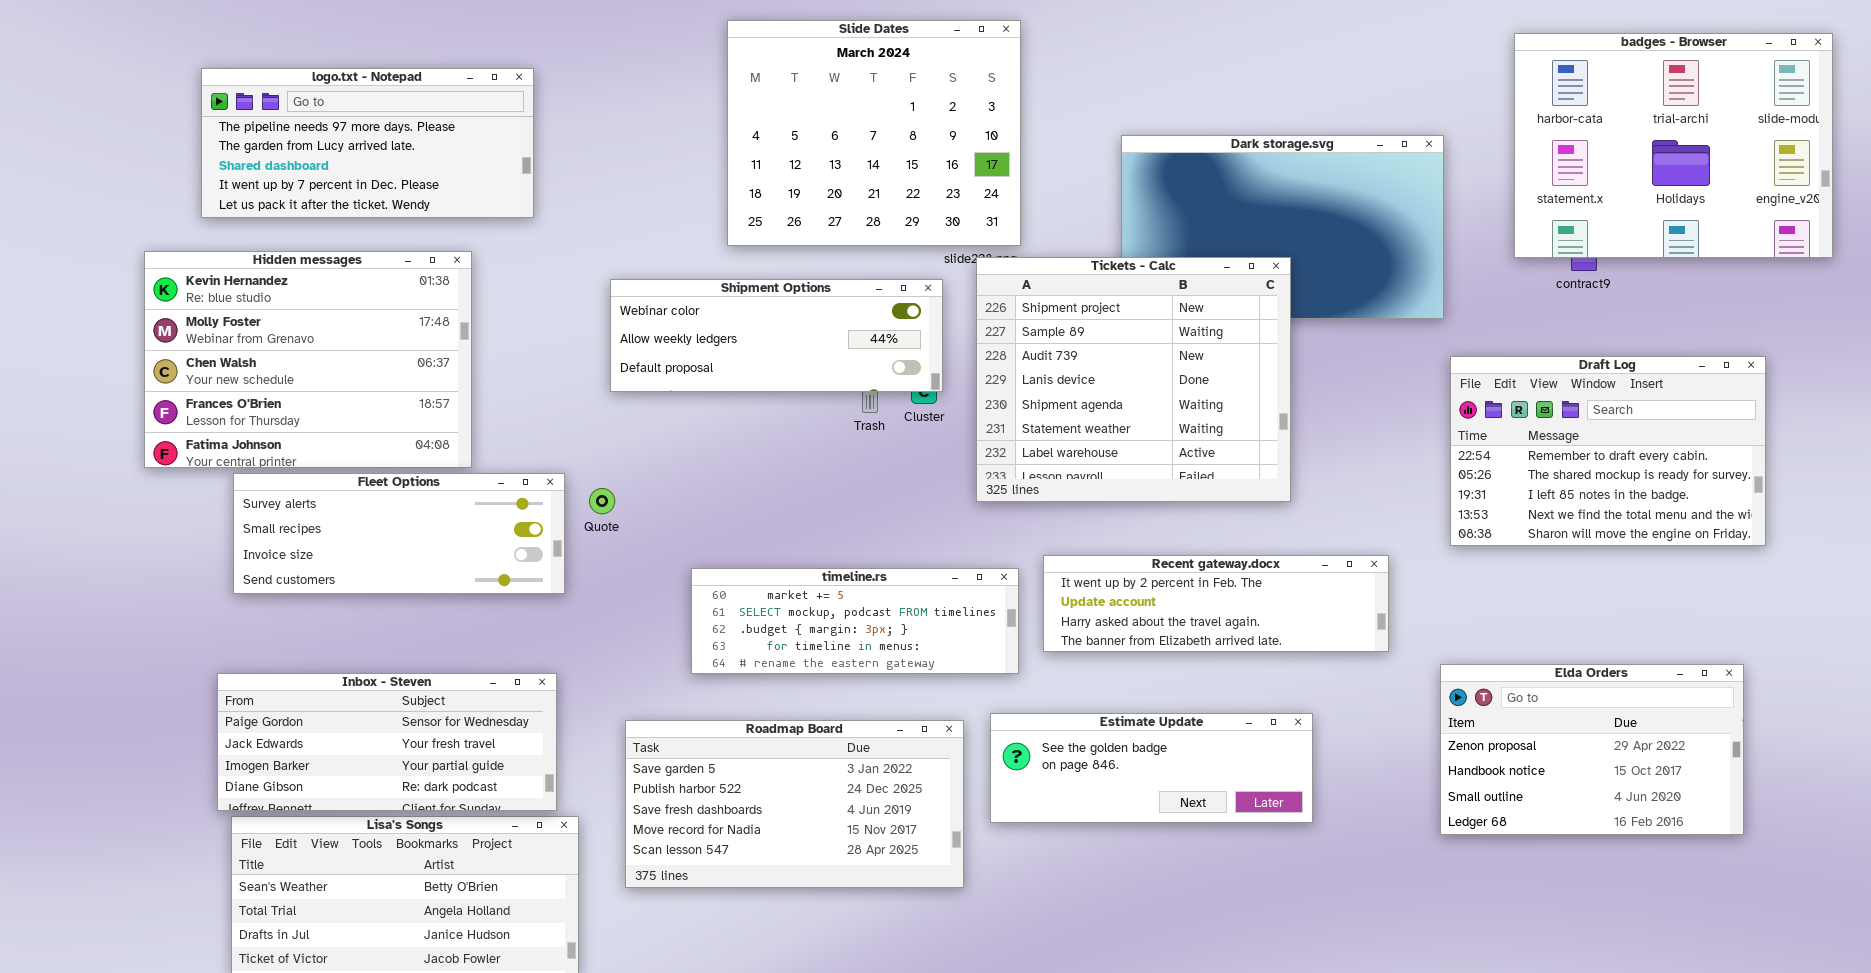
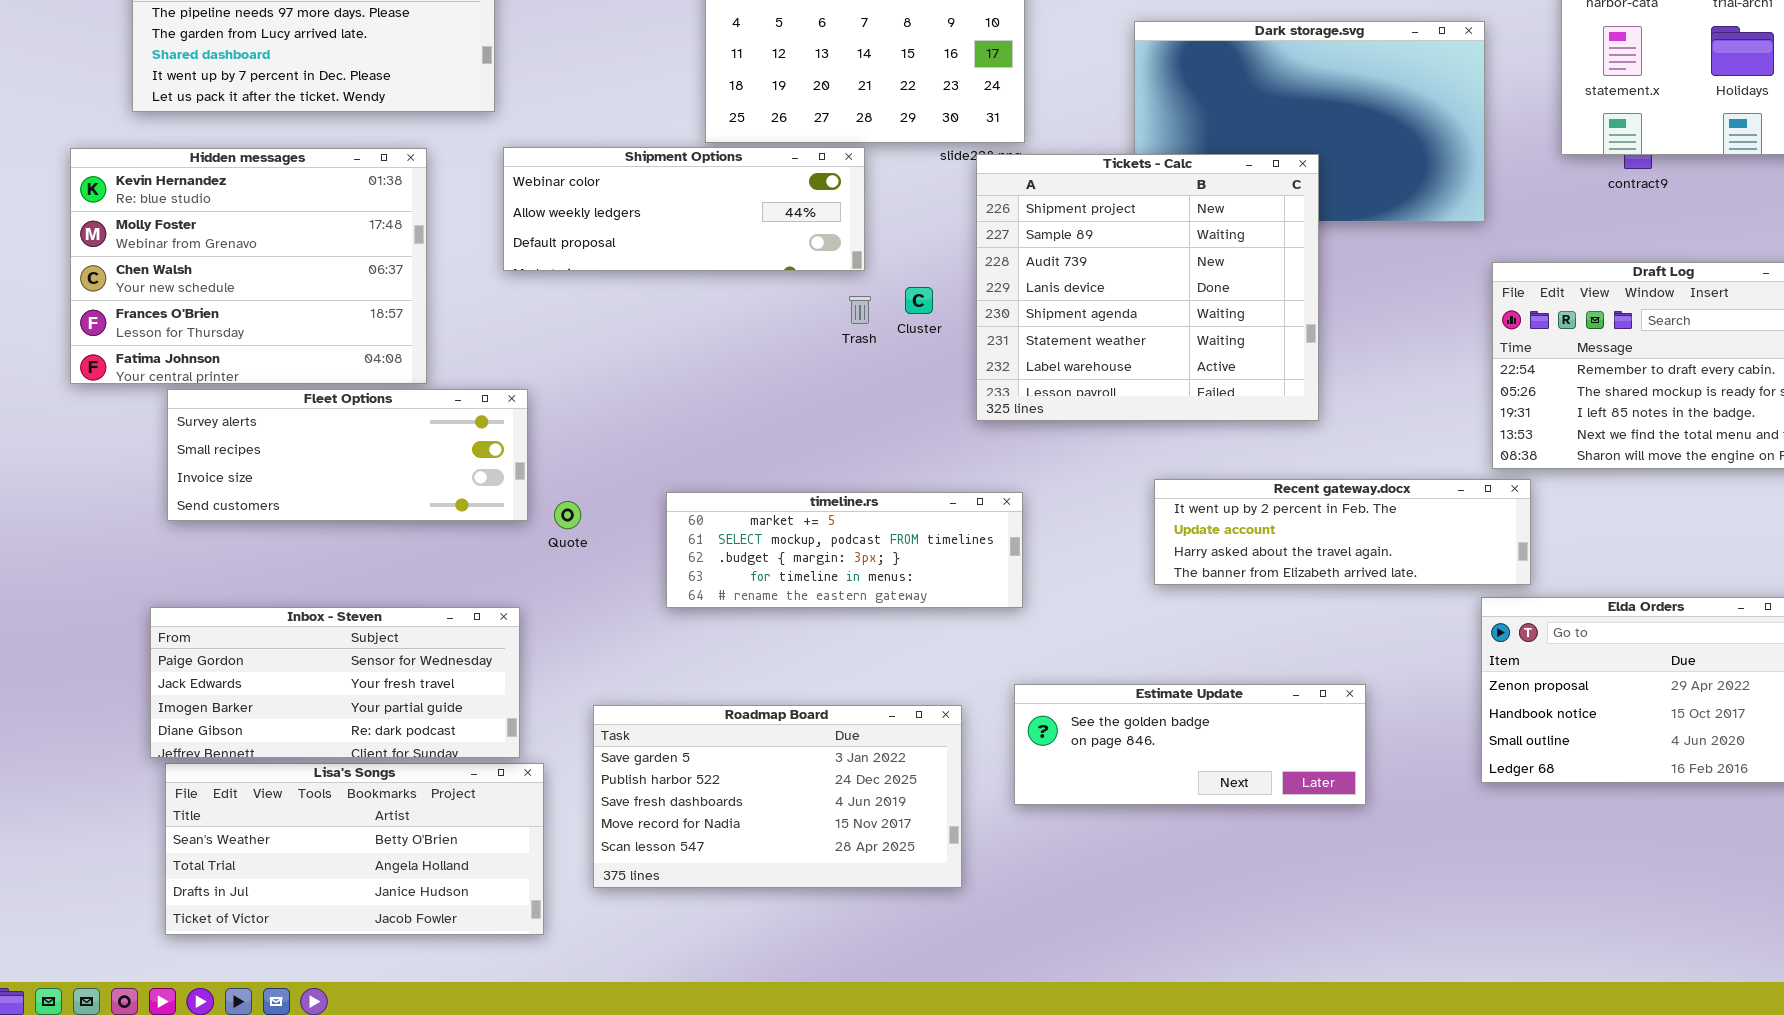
Shipment Options: [610,279,943,392] -> [503,147,865,271], moved
Quote: [589,488,615,514] -> [554,501,581,529], moved
Recent gateway.docx: [1043,555,1389,652] -> [1154,479,1531,585], moved
Estimate Update: [990,713,1313,823] -> [1014,684,1366,805], moved
Roadmap Board: [625,720,964,888] -> [593,705,962,888], moved

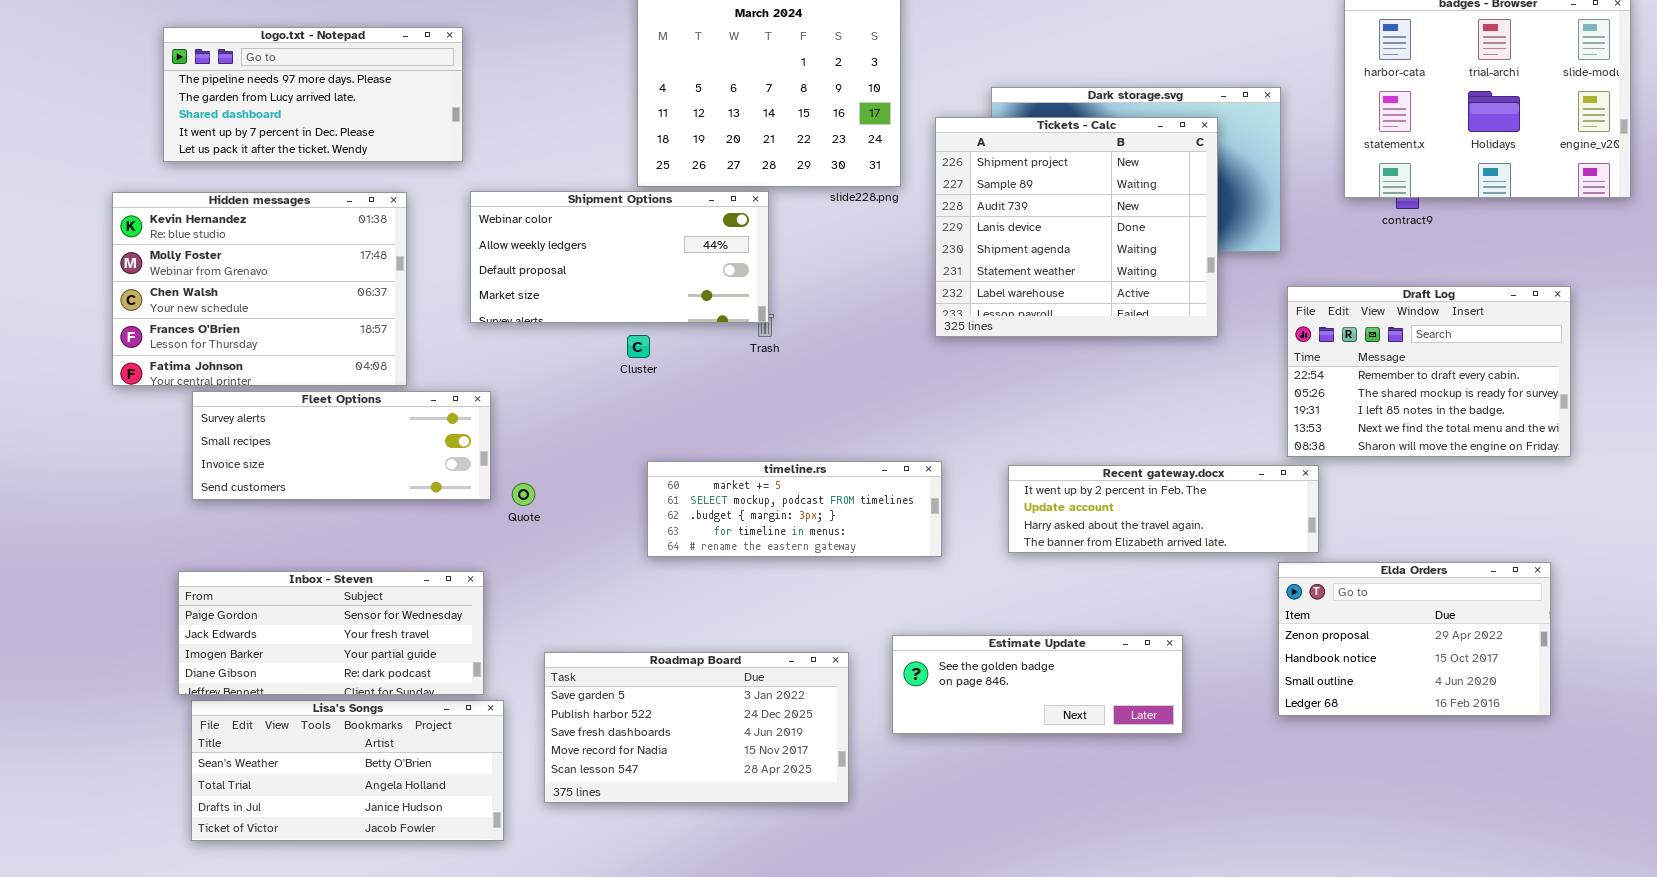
Shipment Options: [503,147,865,271] -> [470,191,769,323], resized
Tickets - Calc: [976,154,1319,421] -> [935,117,1218,337], moved
Cluster: [905,287,933,314] -> [627,335,650,358], moved
timeline.rs: [666,492,1023,608] -> [647,461,942,557], moved

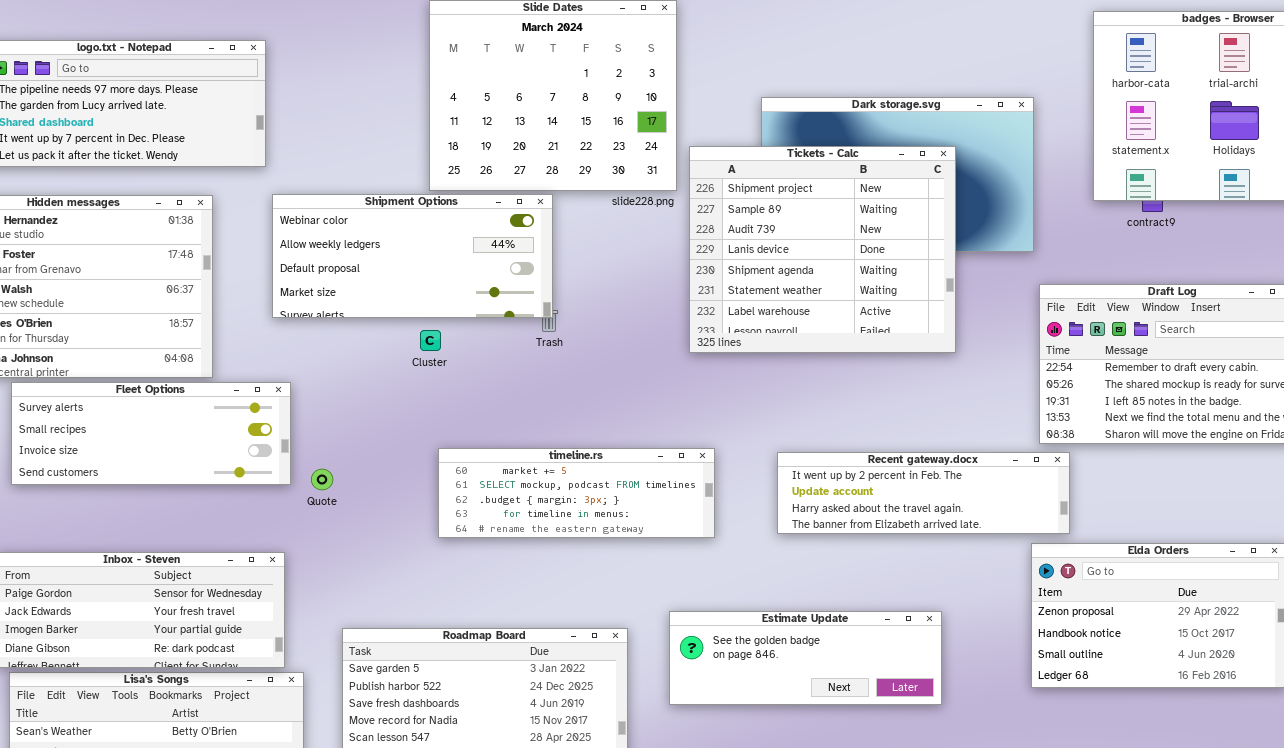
Tickets - Calc: [935,117,1218,337] -> [689,146,956,353], moved

